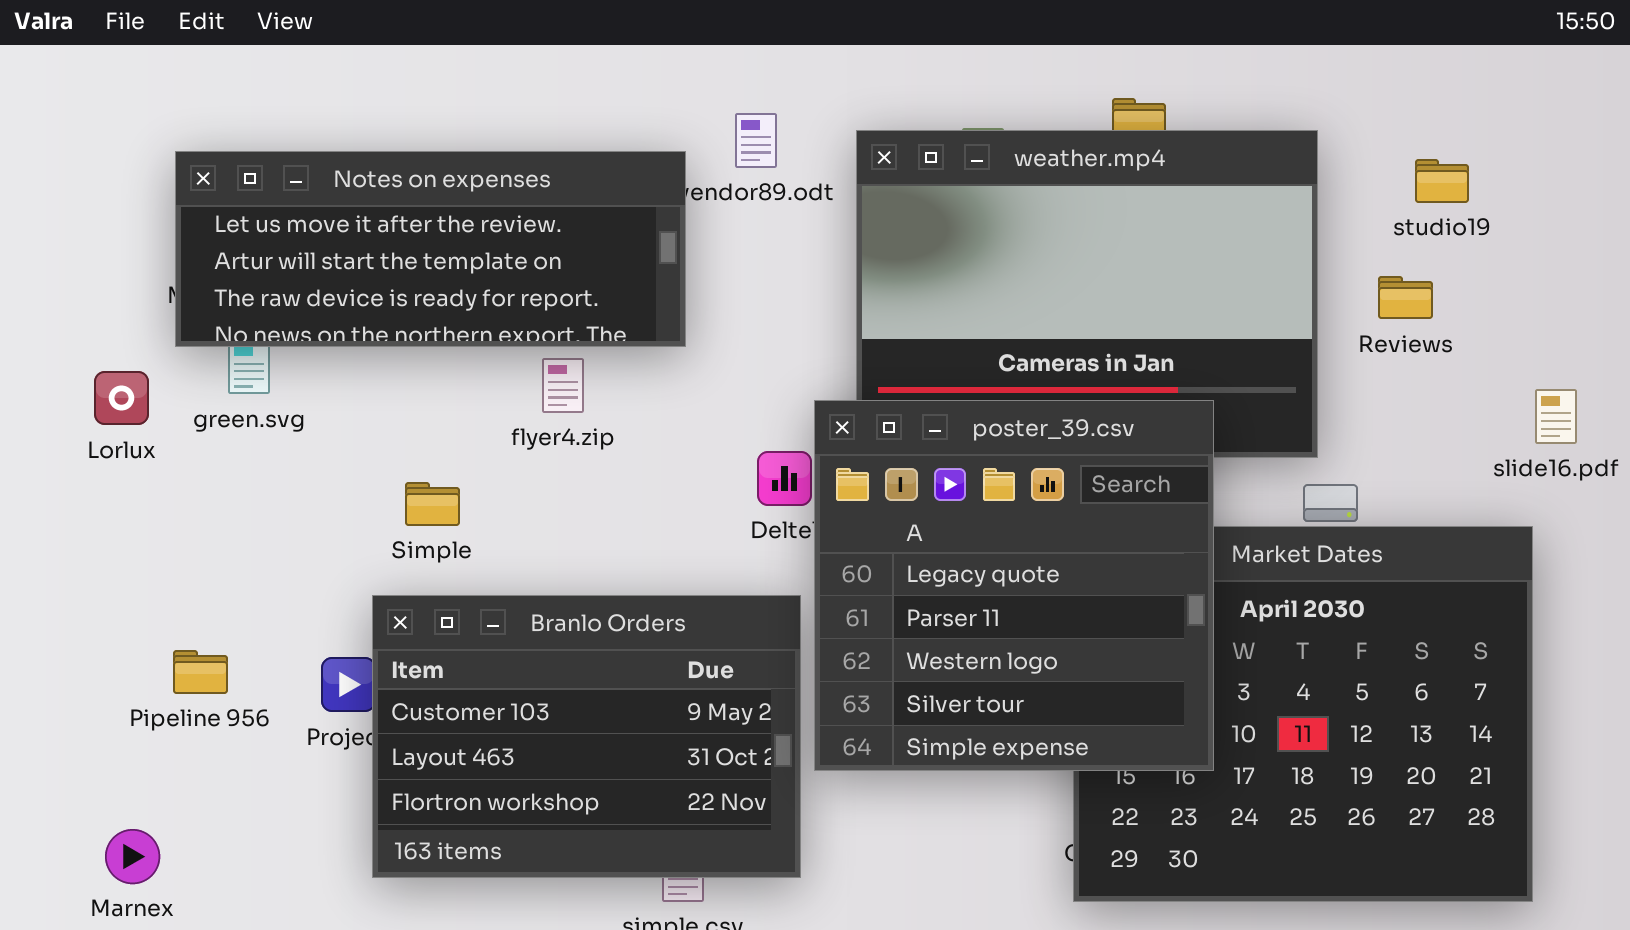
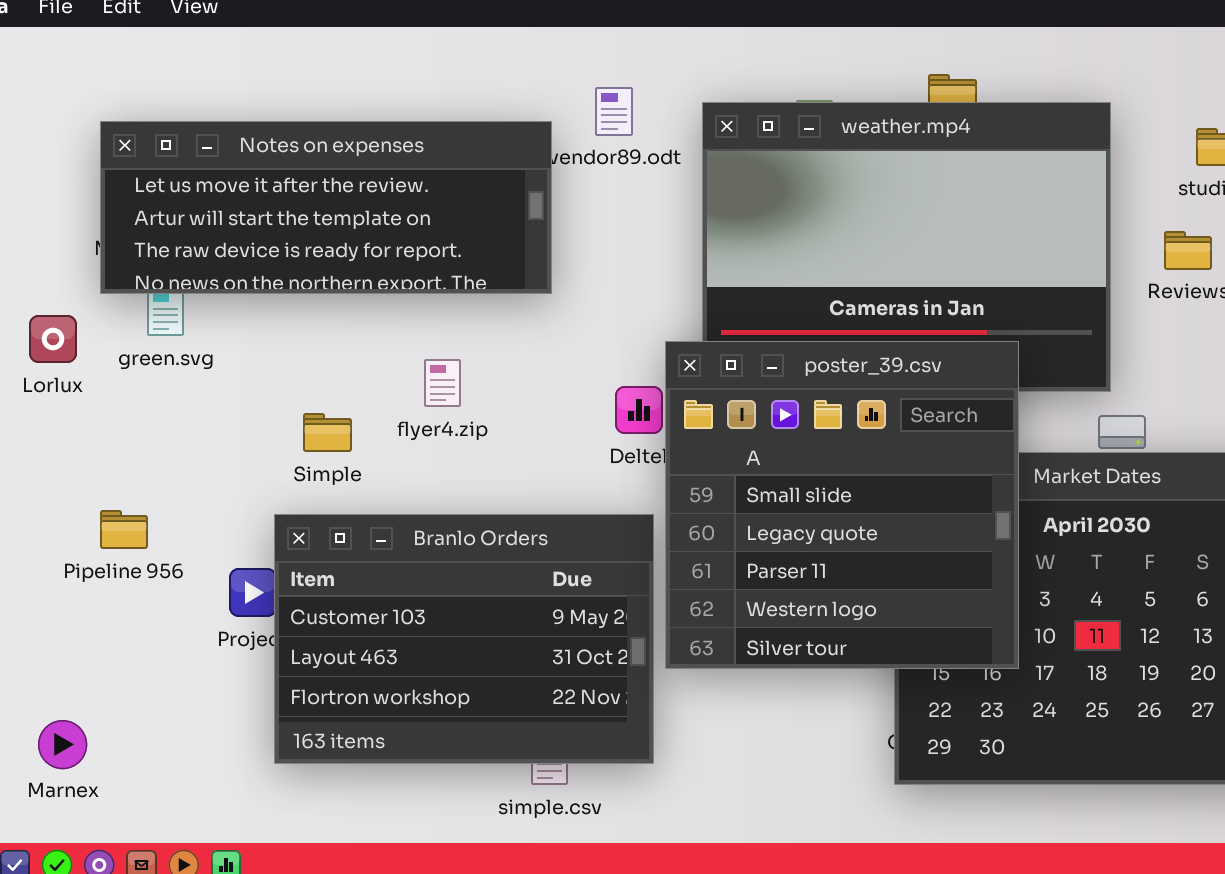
flyer4.zip: [542,358,584,413] -> [424,359,461,407], moved
poster_39.csv: [814,400,1214,771] -> [665,341,1019,669], scrolled up 1 row
Pipeline 956: [173,650,228,694] -> [100,510,148,549], moved

